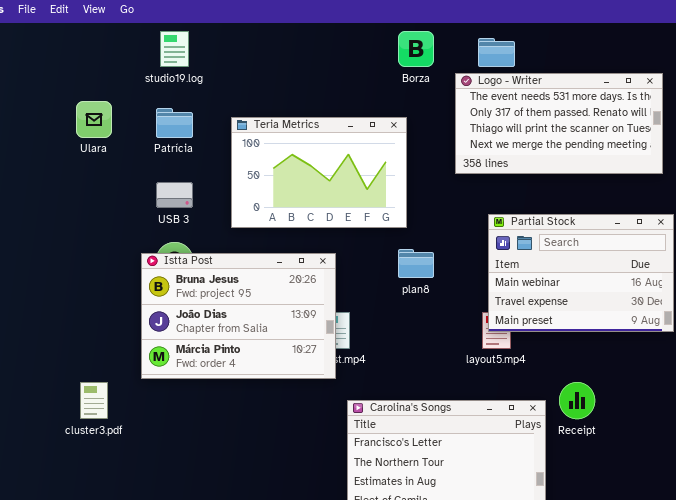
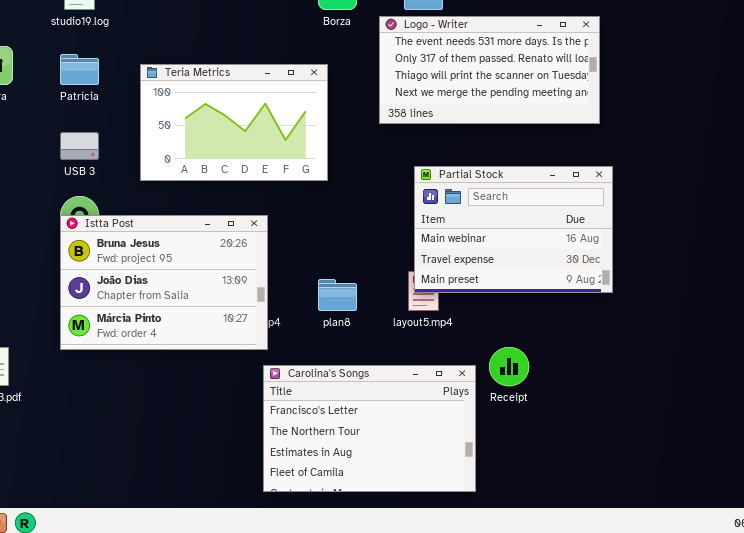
plan8: [398,249,434,278] -> [318,279,357,311], moved
Istta Post: [141,253,336,379] -> [60,215,268,350], moved

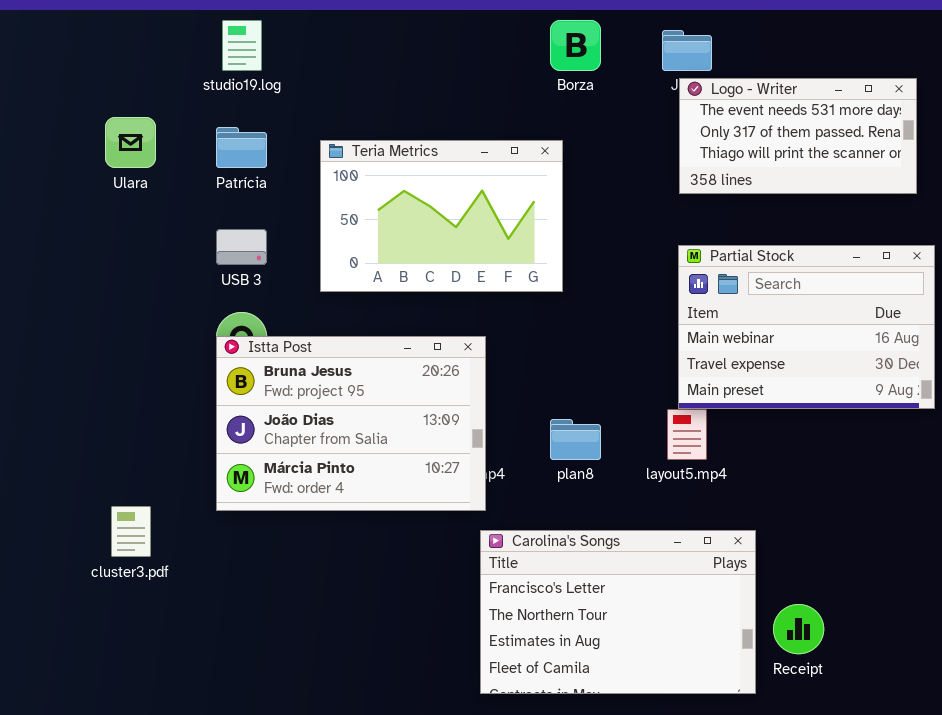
Logo - Writer: [379,16,600,124] -> [679,78,917,194], resized
Partial Stock: [414,166,613,293] -> [678,245,935,409], moved
Receipt: [489,347,529,386] -> [773,604,824,654], moved

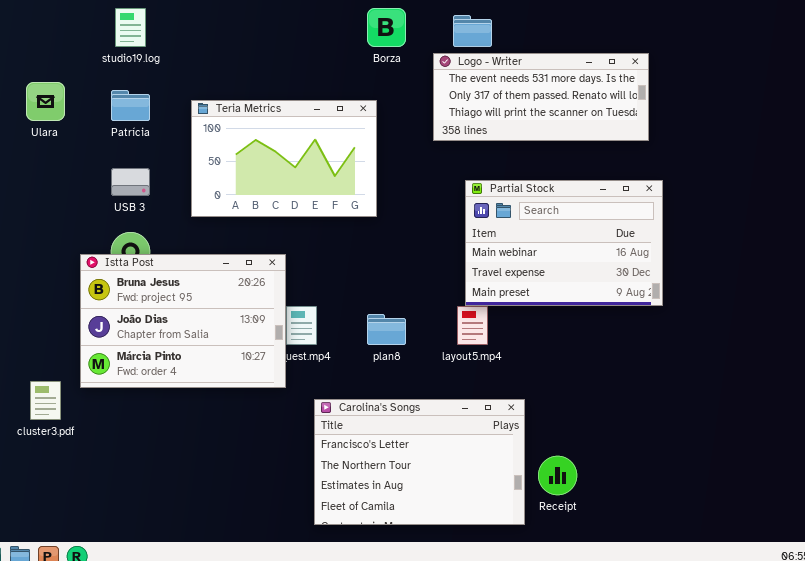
Logo - Writer: [679,78,917,194] -> [433,53,649,141], resized
Istta Post: [216,336,486,511] -> [80,254,286,388], moved

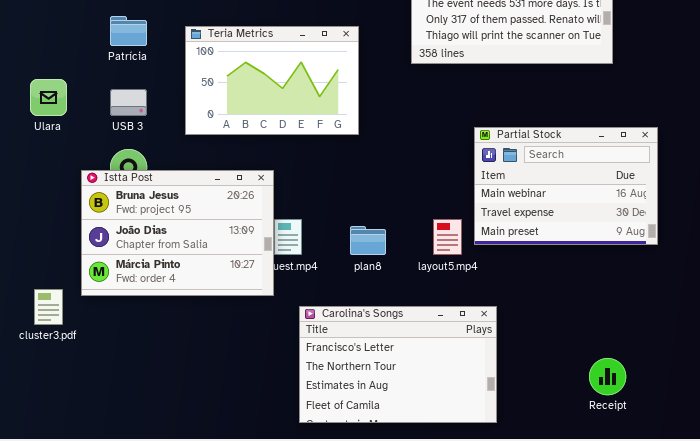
Ulara: [26,82,65,121] -> [30,79,67,116], moved
Partial Stock: [465,180,663,306] -> [474,127,658,245], moved
Receipt: [538,456,577,495] -> [589,358,626,395], moved

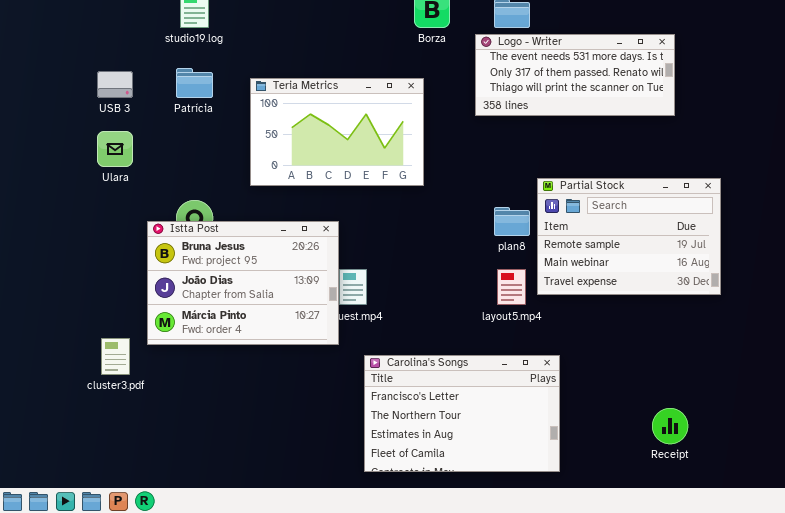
USB 3: [110,89,147,116] -> [97,71,133,98], moved
Partial Stock: [474,127,658,245] -> [537,178,721,295], scrolled up 1 row
plan8: [350,226,386,255] -> [494,207,530,236], moved

